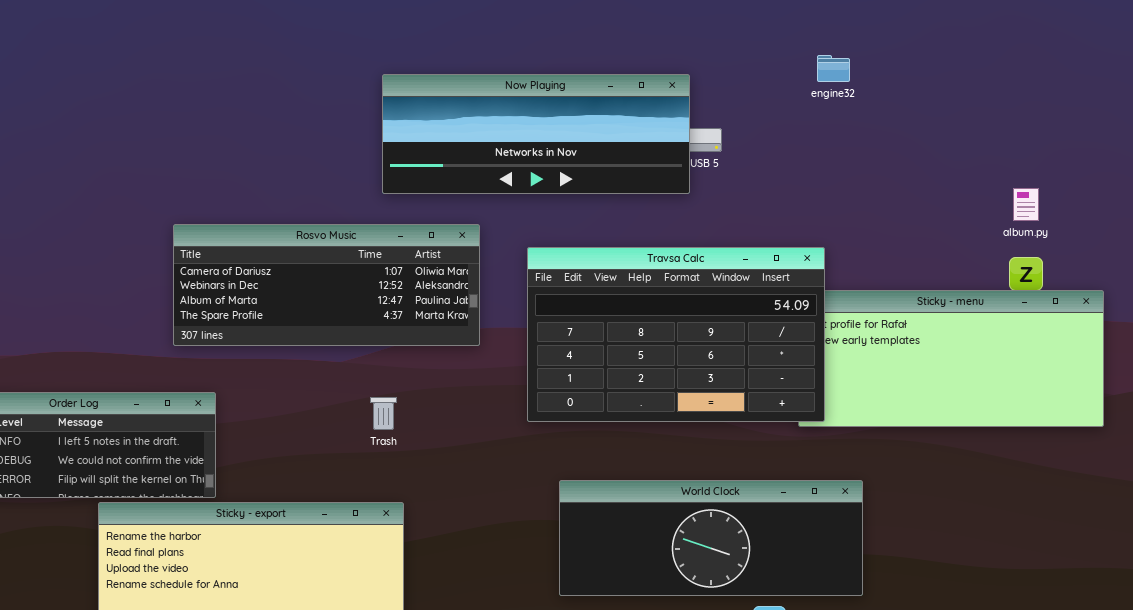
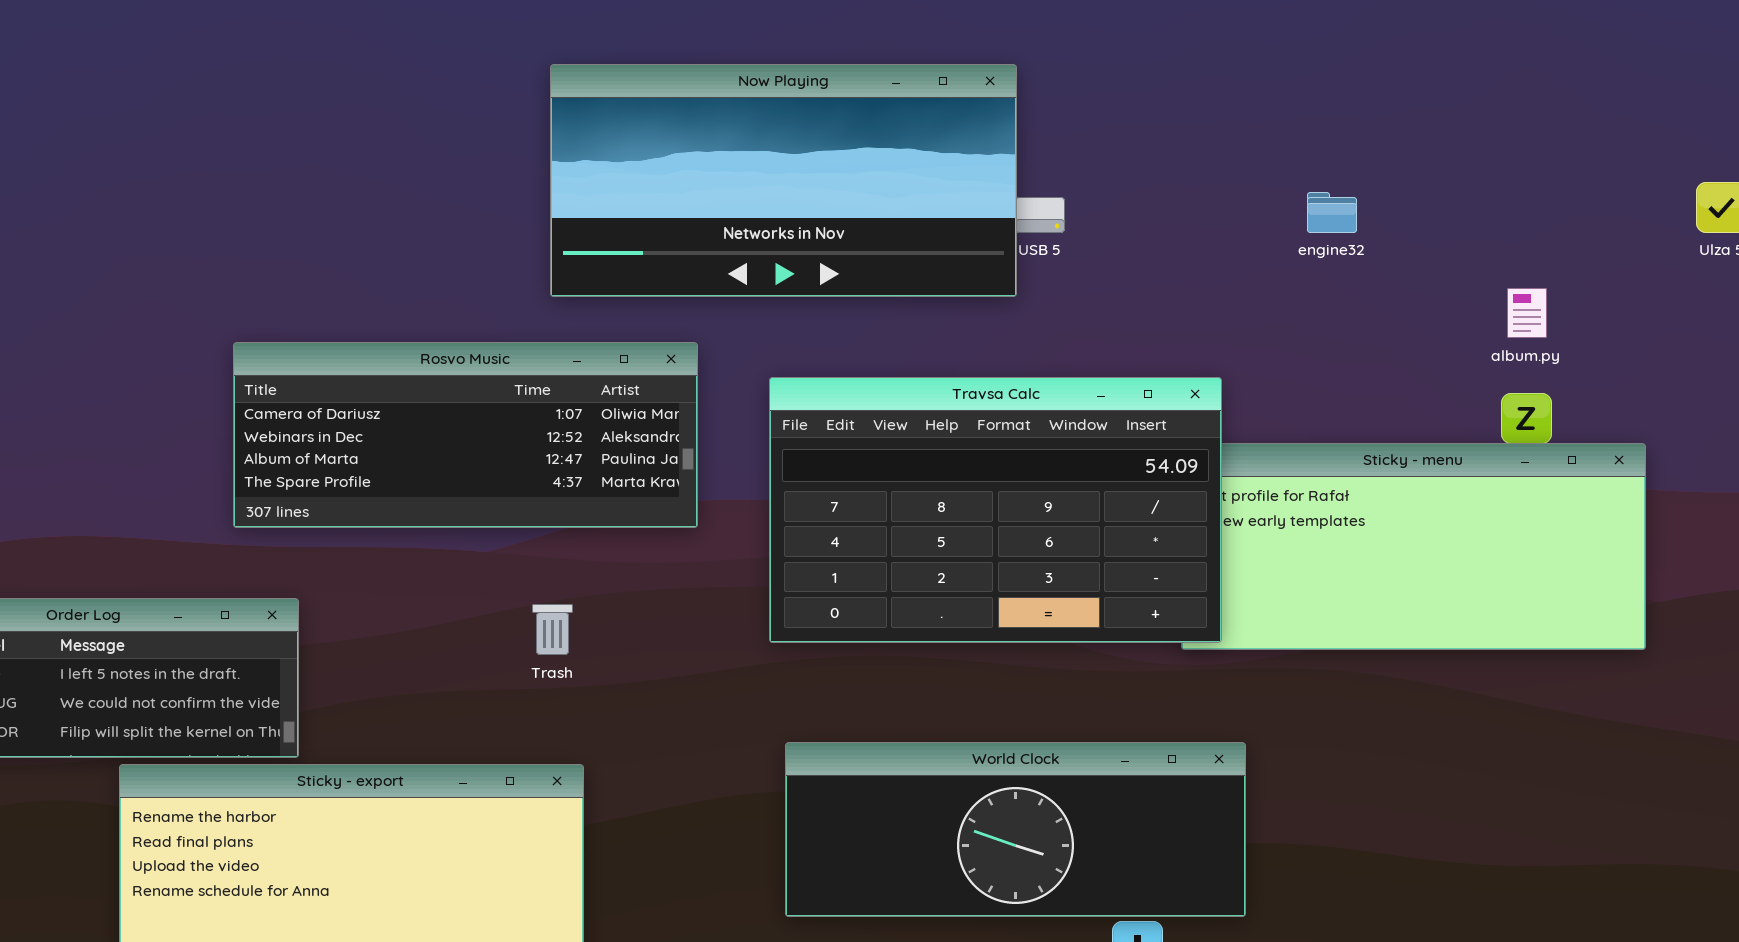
engine32: [817,55,850,82] -> [1307,192,1357,233], moved
Now Playing: [382,74,690,194] -> [550,64,1017,297], resized
World Clock: [559,480,863,596] -> [785,742,1246,917], moved

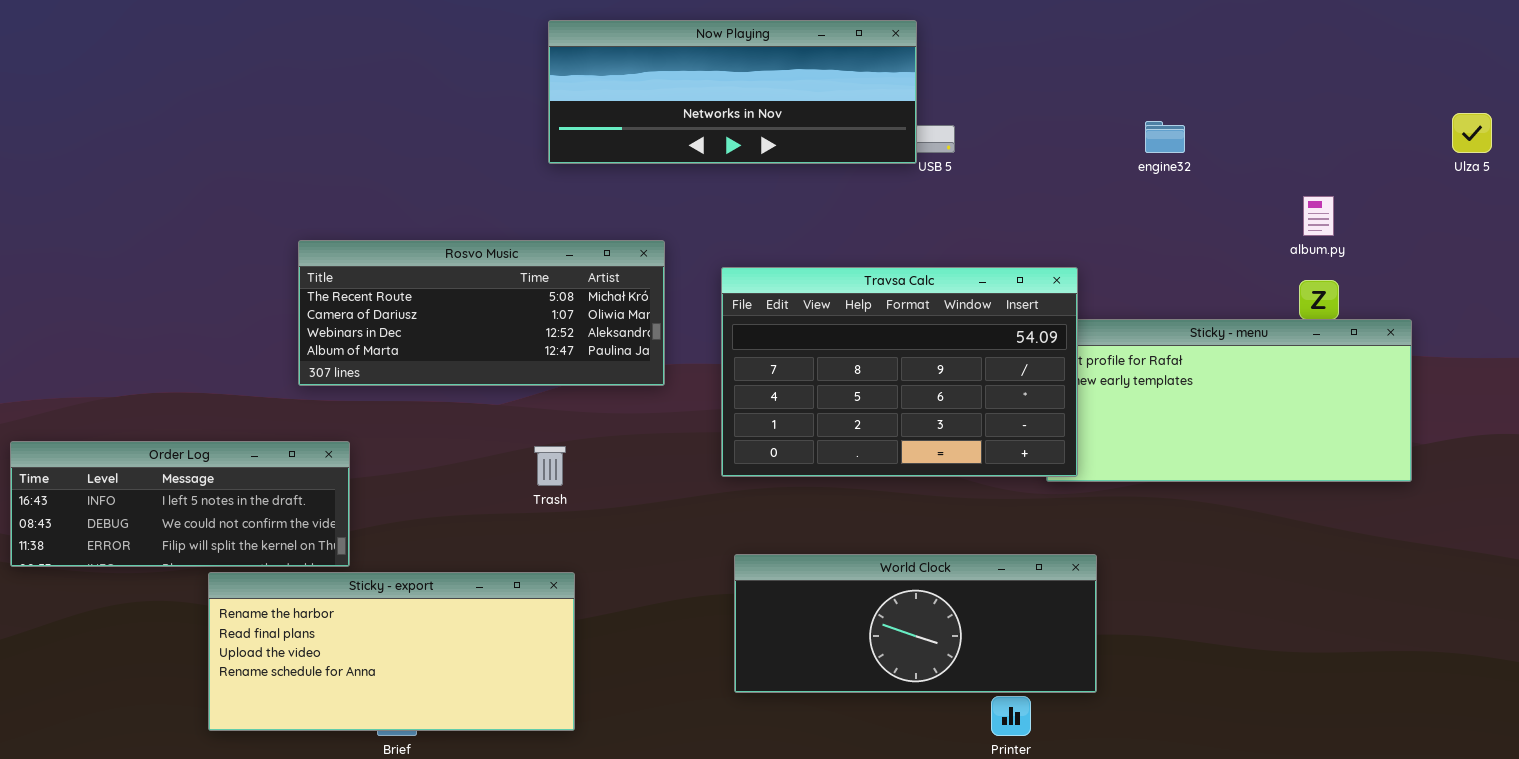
Now Playing: [550,64,1017,297] -> [548,20,917,164], resized
Rosvo Music: [233,342,698,528] -> [298,240,665,386], scrolled up 1 row

